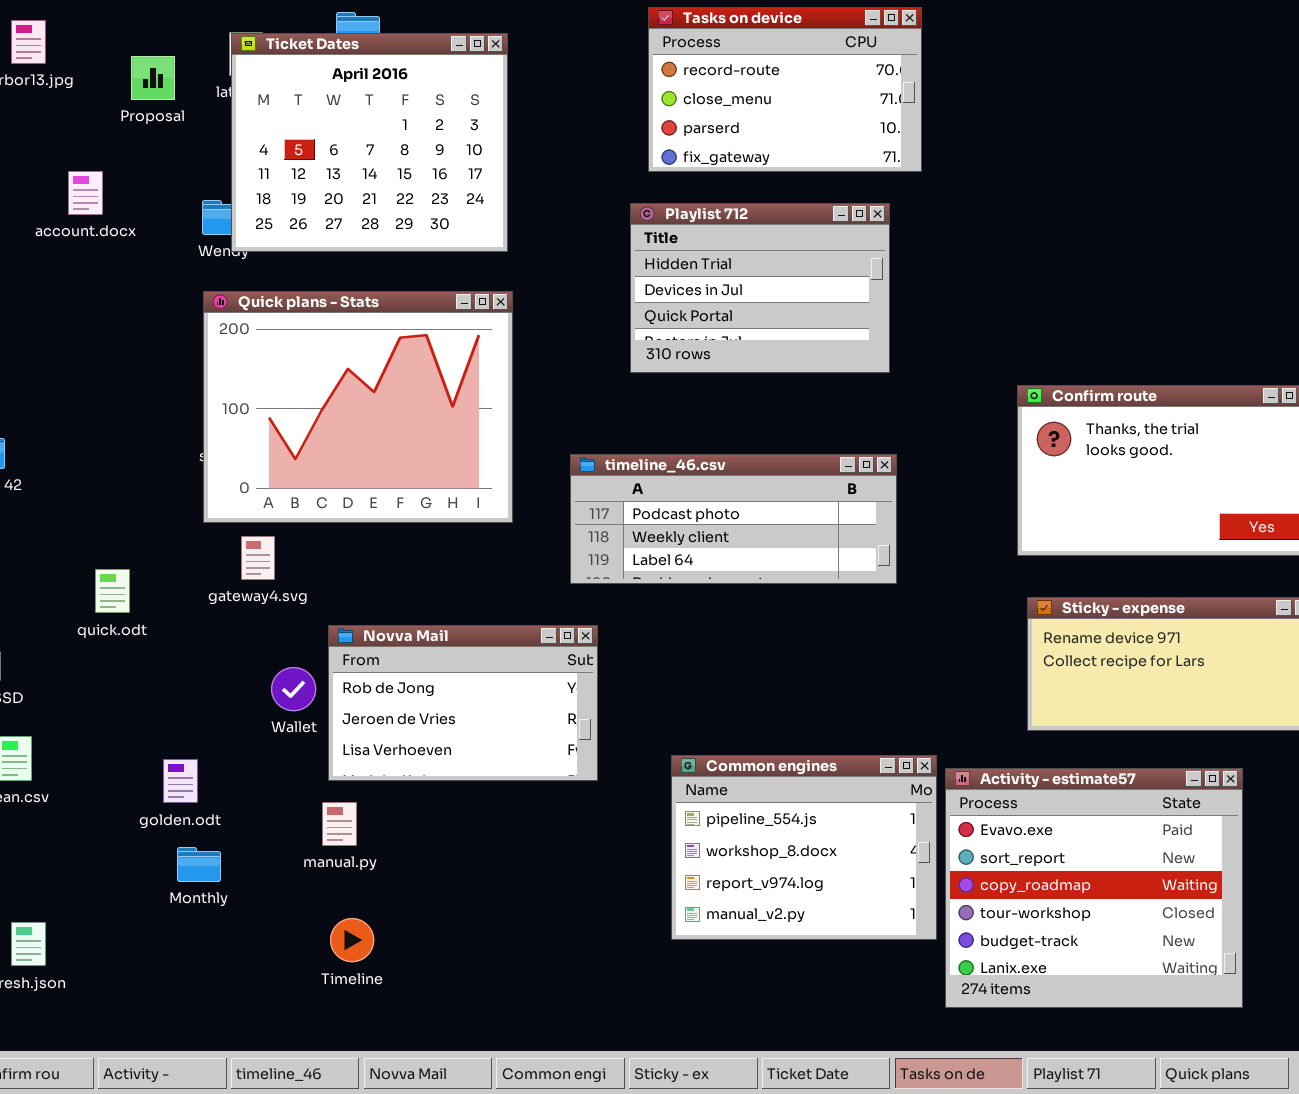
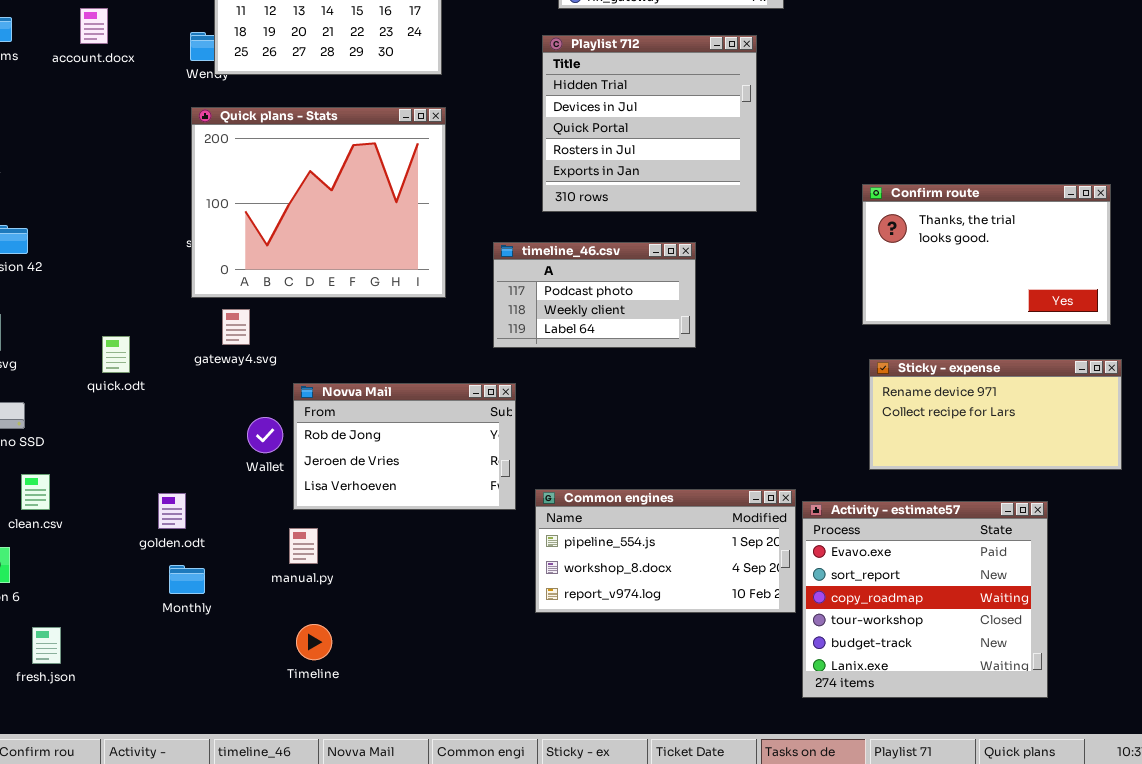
Playlist 712: [630,203,890,373] -> [542,35,757,212], resized
timeline_46.csv: [570,454,897,584] -> [493,242,696,348], resized
Common engines: [671,755,937,940] -> [535,489,796,613], resized

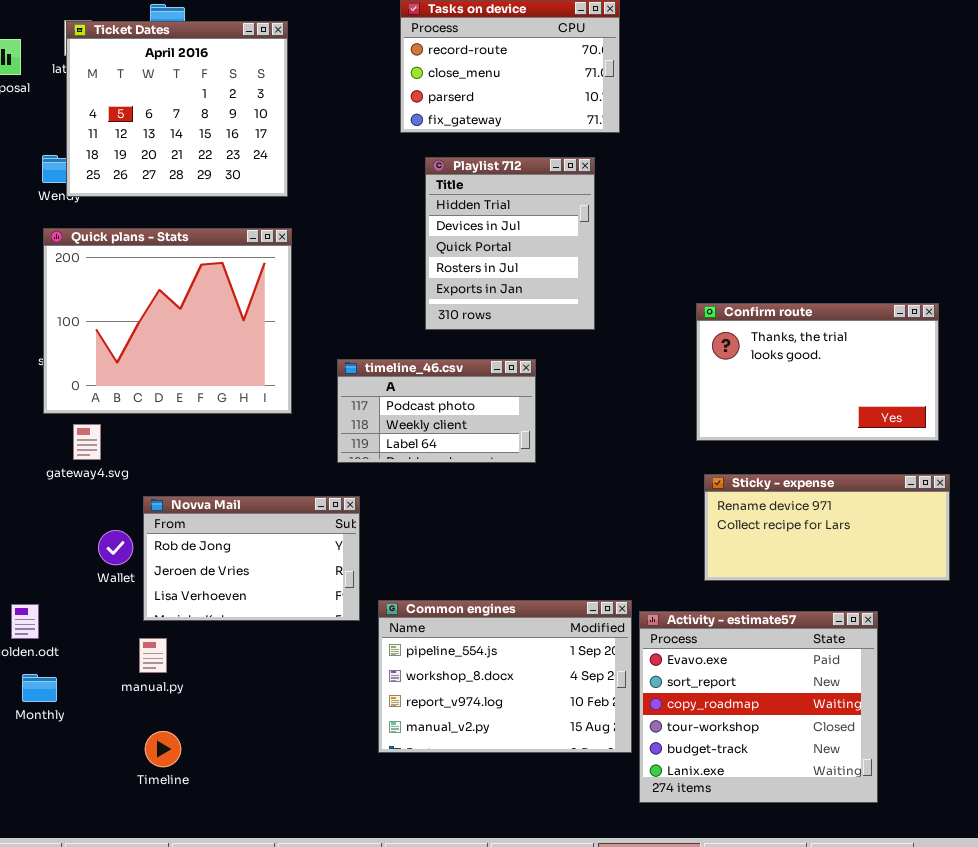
Playlist 712: [542,35,757,212] -> [425,157,595,330], resized
Common engines: [535,489,796,613] -> [378,600,632,753], resized

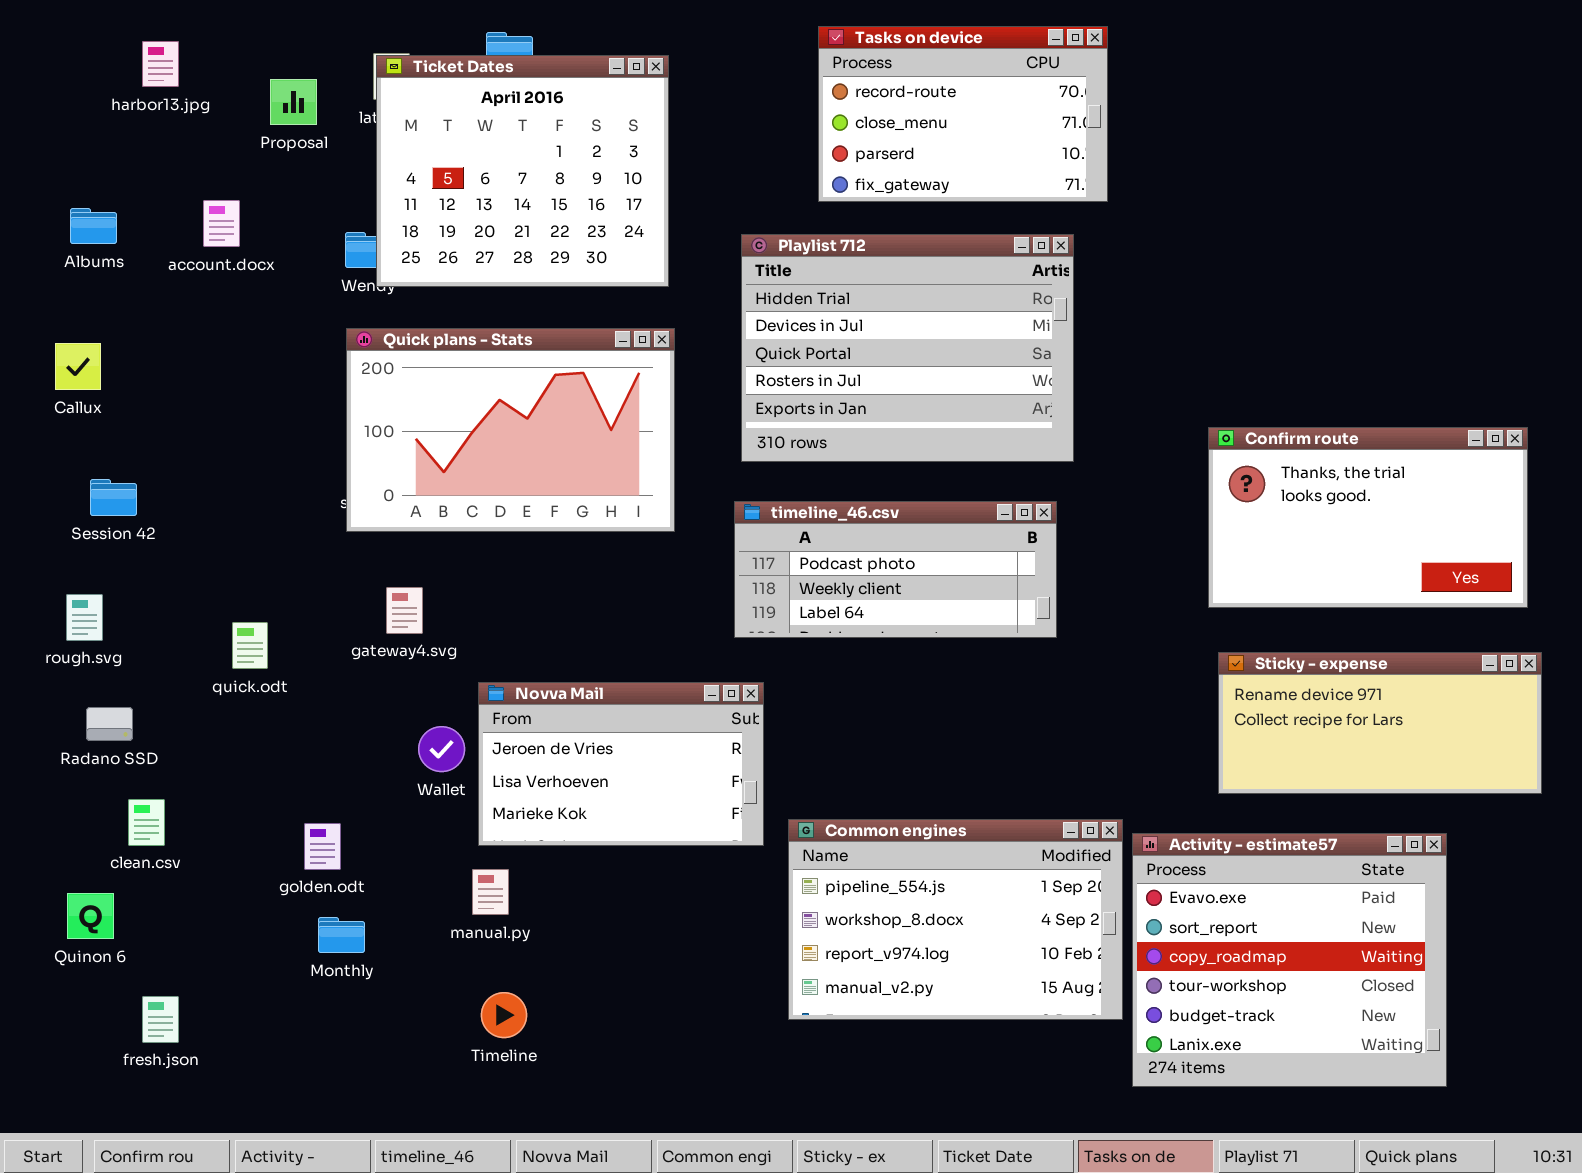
Playlist 712: [425,157,595,330] -> [741,234,1074,462], resized
Quick plans - Stats: [43,228,292,414] -> [346,328,675,532], resized
timeline_46.csv: [337,359,536,463] -> [734,501,1057,638], resized
Novva Mail: [143,496,360,621] -> [478,682,764,846], scrolled down 1 row

